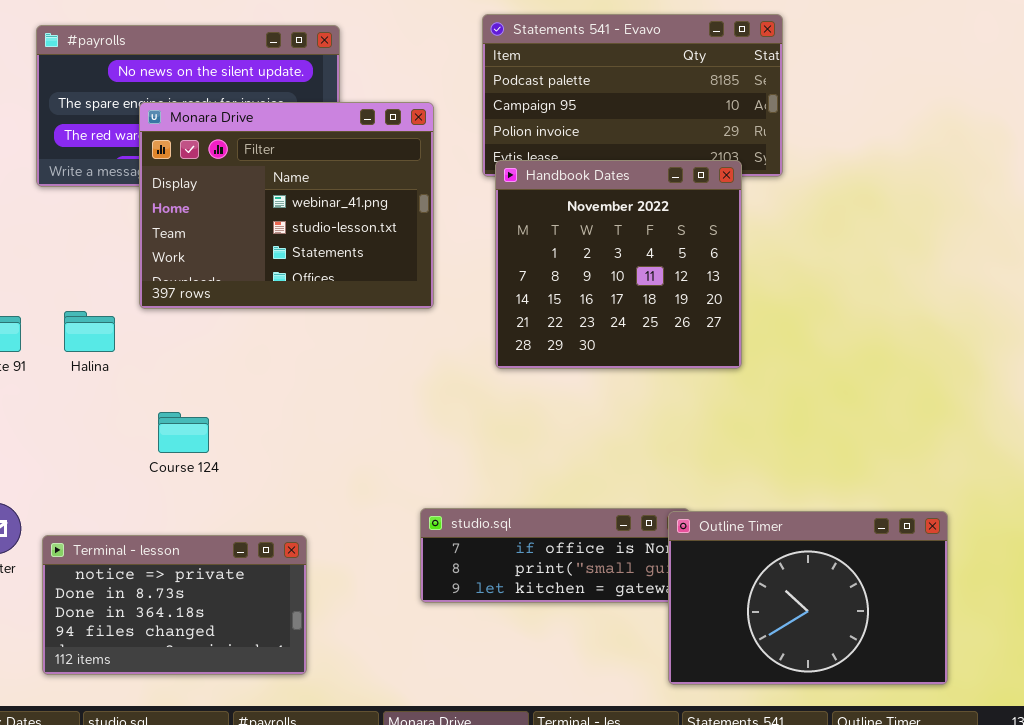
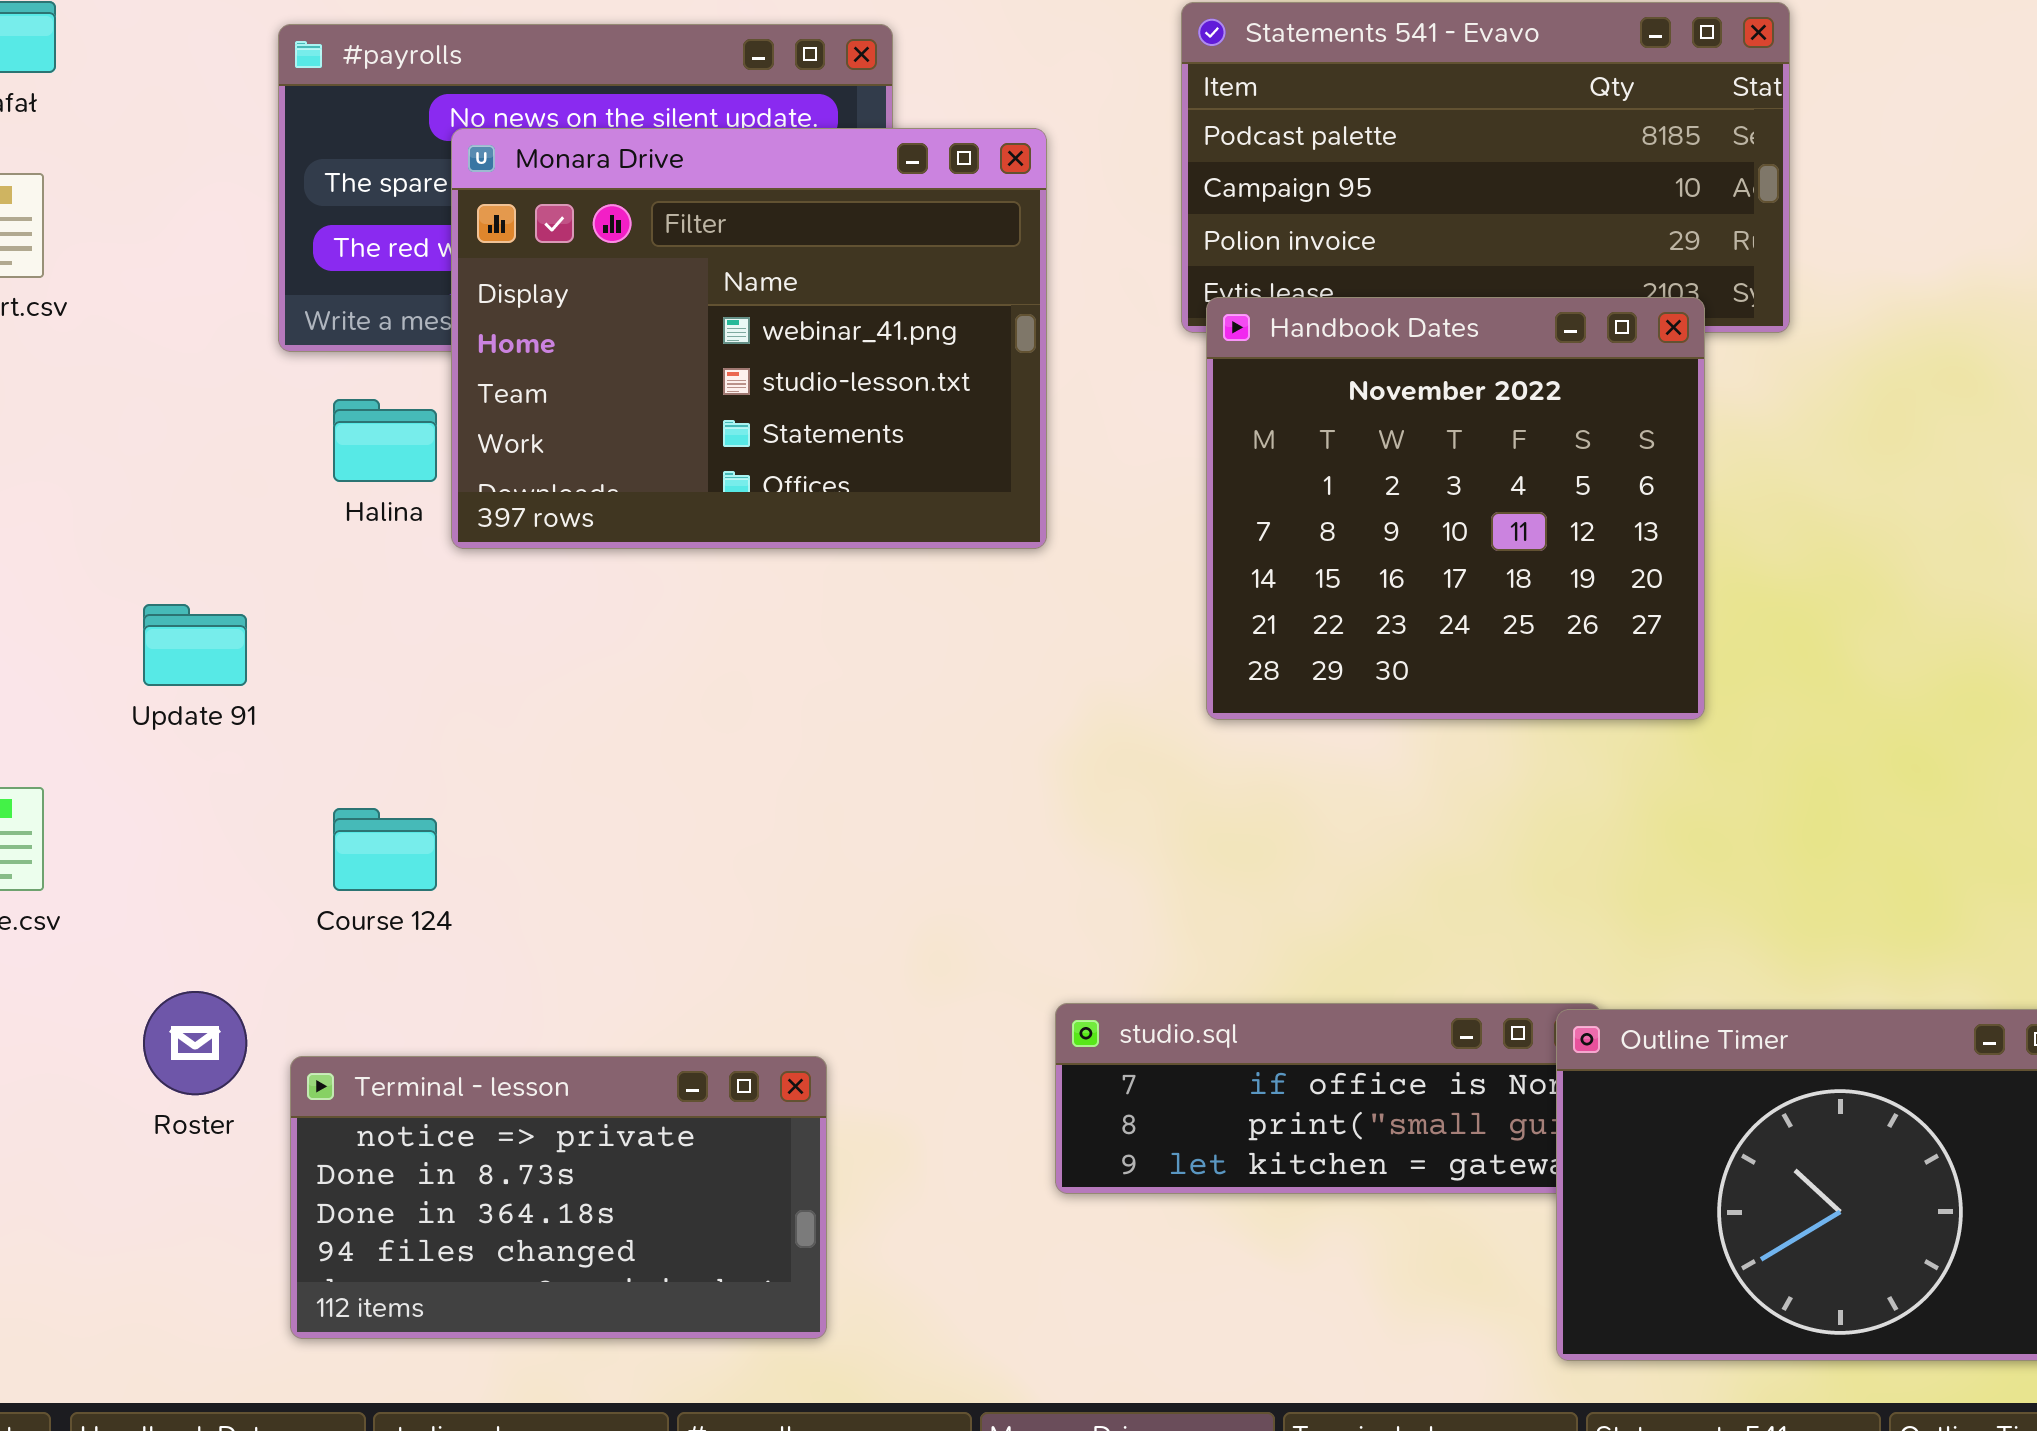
Monara Drive: [139,102,434,309] -> [451,128,1047,549], moved
Halina: [64,311,115,352] -> [333,399,437,482], moved
Course 124: [158,412,209,453] -> [333,808,437,891], moved

